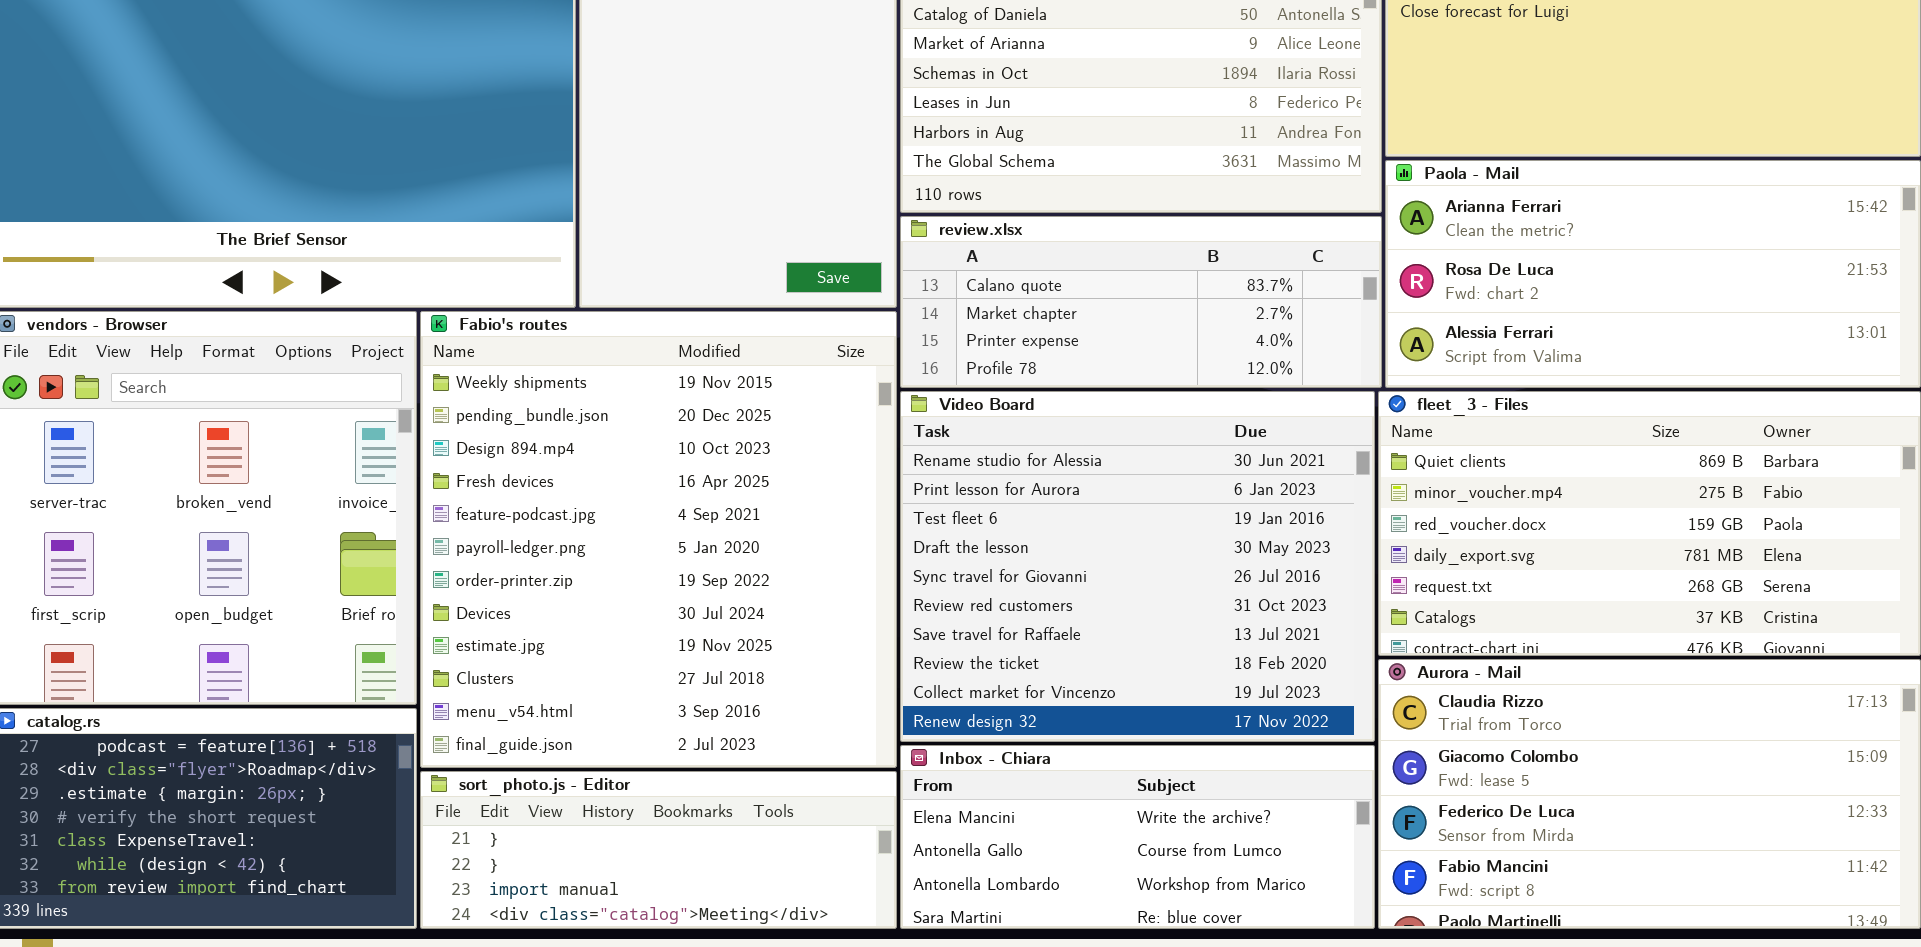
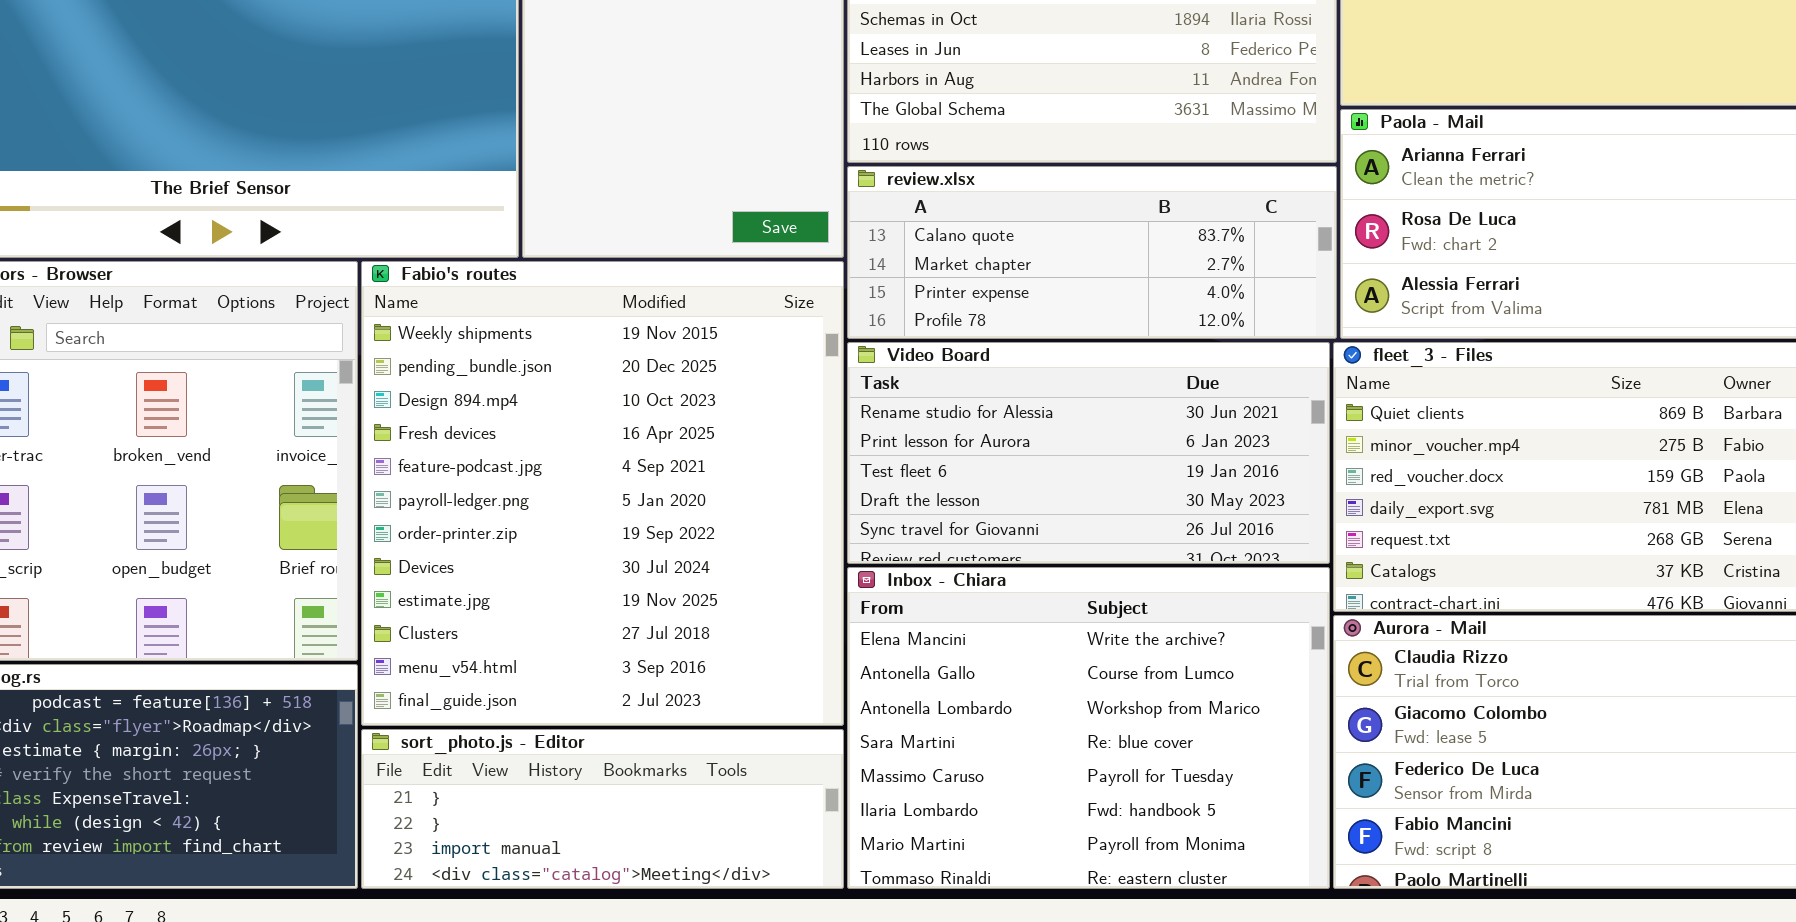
Video Board: [900,391,1375,742] -> [847,342,1330,564], resized
Inbox - Chiara: [900,745,1375,929] -> [847,567,1330,889], resized

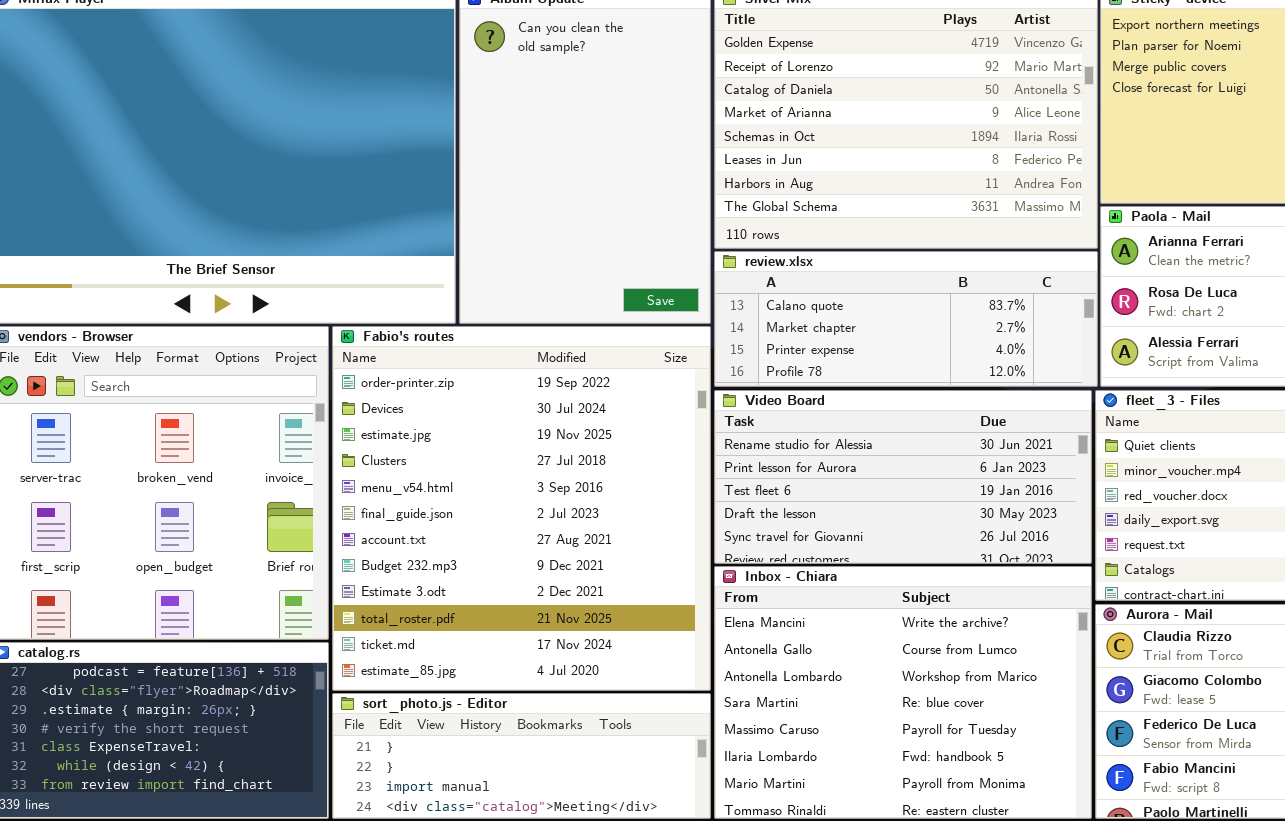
Fabio's routes: [361,261,844,726] -> [332,326,711,691], scrolled down 6 rows

